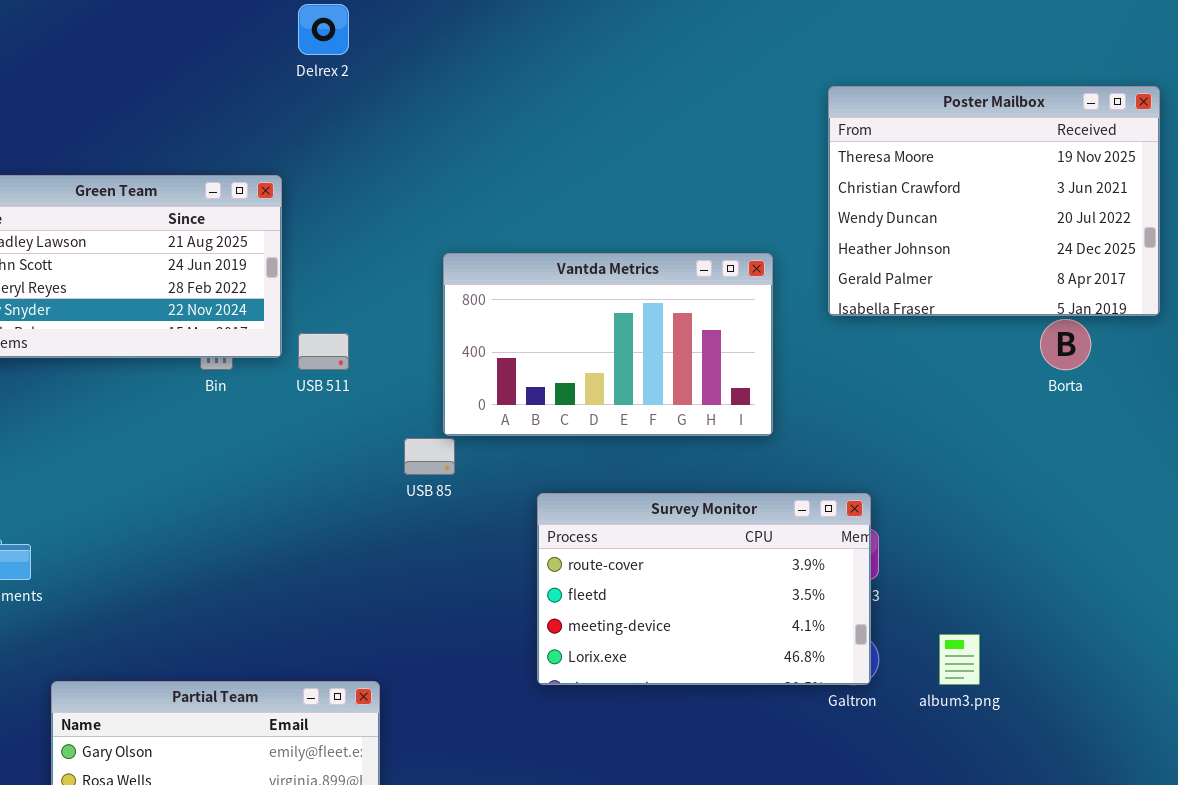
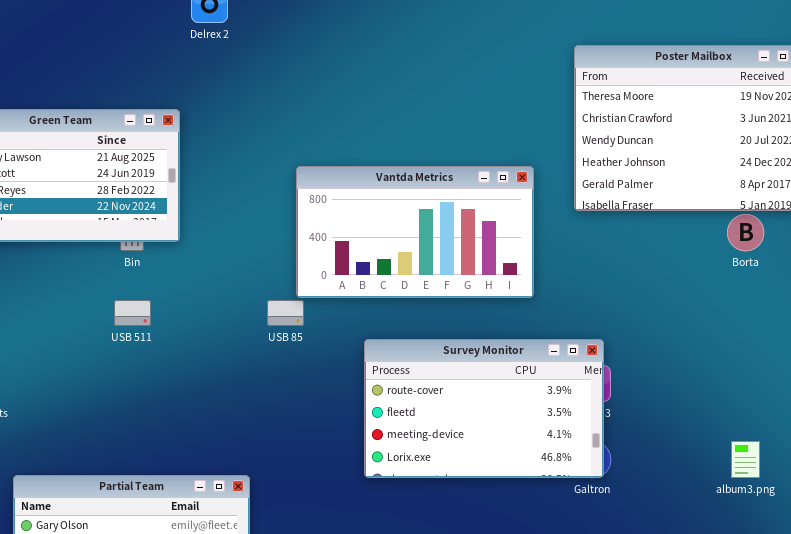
USB 511: [298,333,349,370] -> [114,300,151,326], moved
album3.png: [939,634,980,685] -> [731,441,760,478], moved

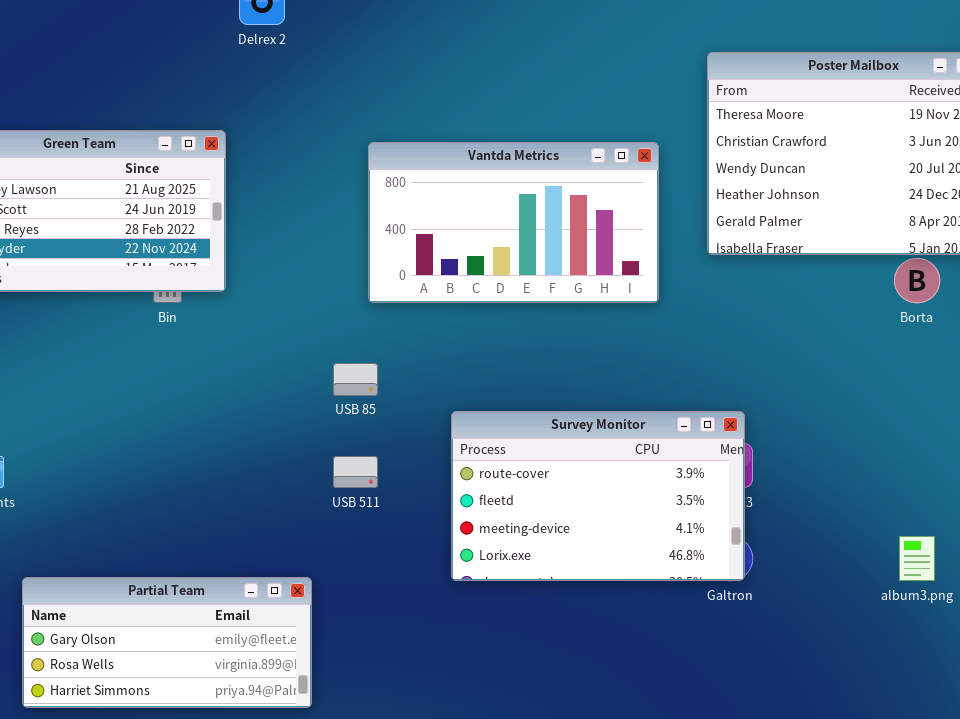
Vantda Metrics: [296,166,534,298] -> [368,142,659,303], moved
USB 511: [114,300,151,326] -> [333,456,378,488], moved

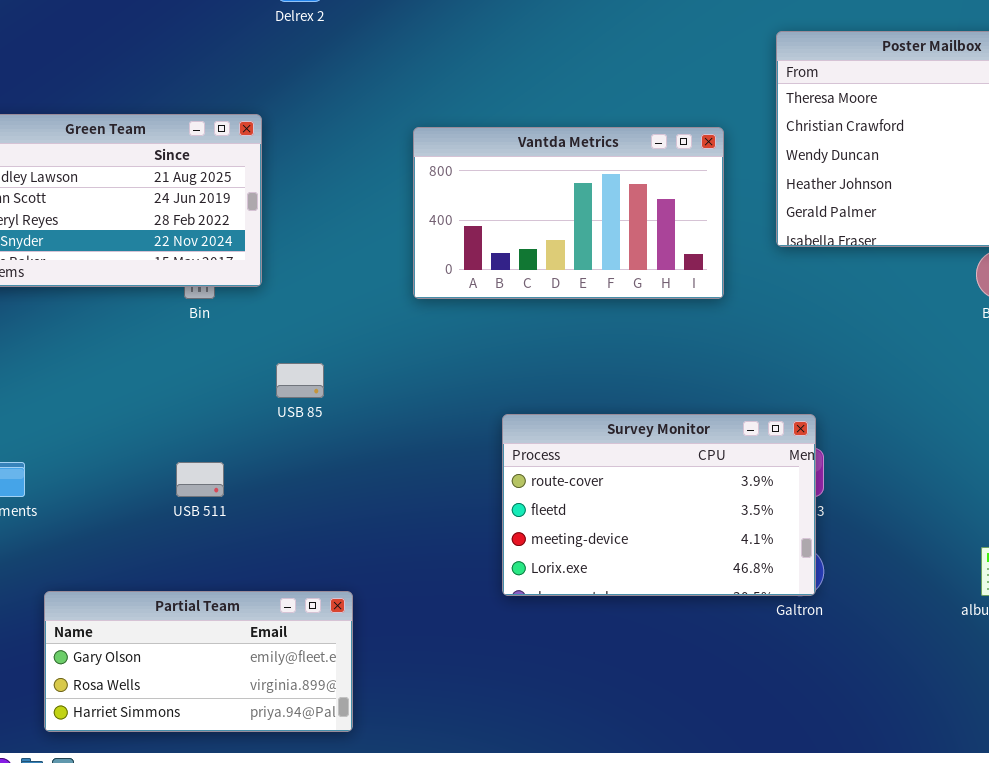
USB 85: [333,363,378,396] -> [276,363,324,398], moved
USB 511: [333,456,378,488] -> [176,462,224,497], moved

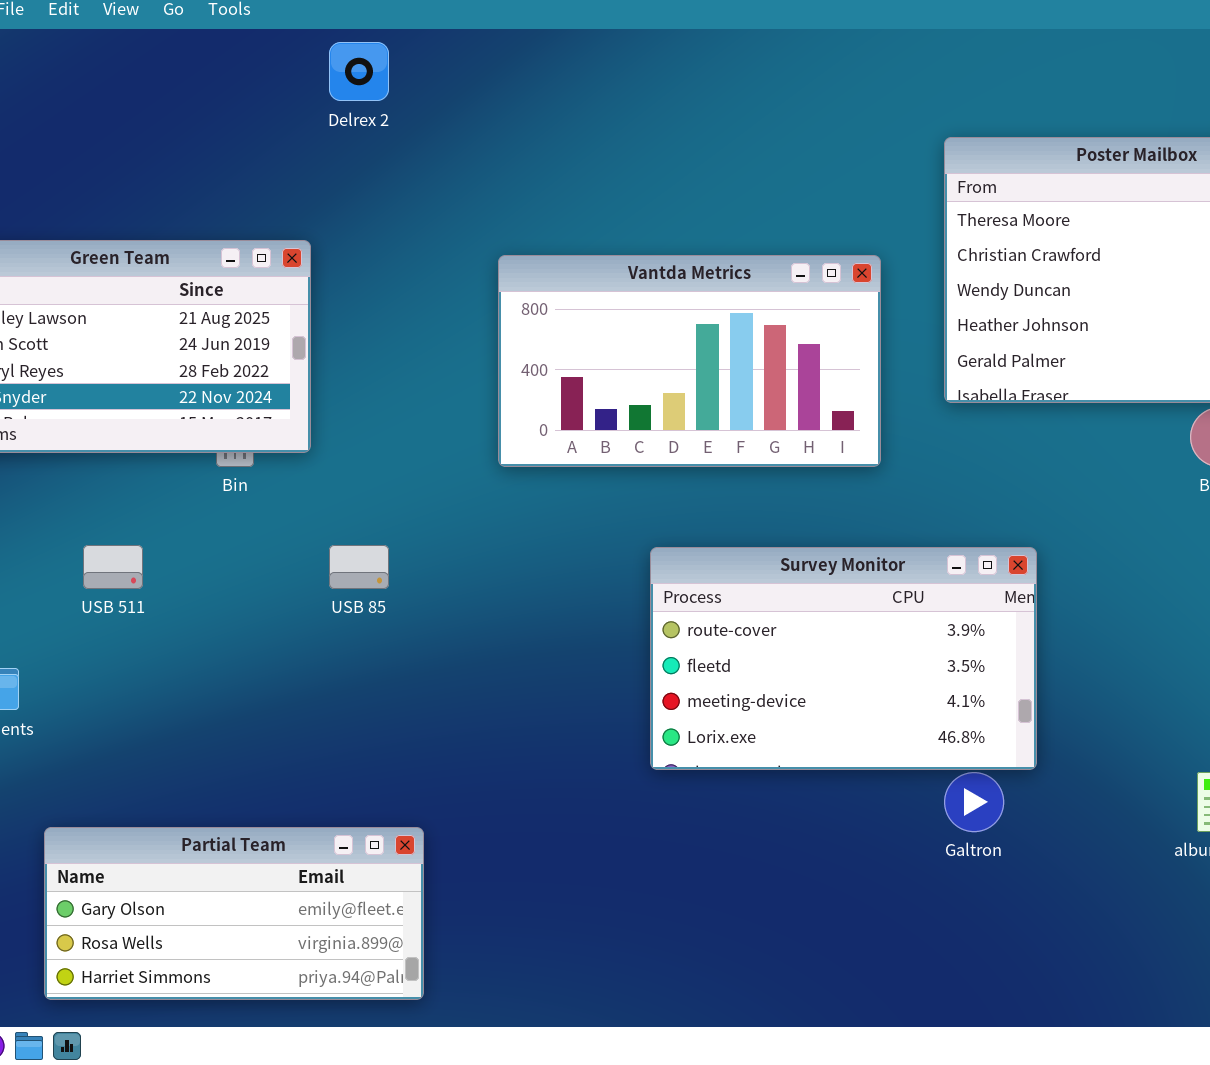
Survey Monitor: [502,414,816,596] -> [650,547,1037,770], moved
USB 511: [176,462,224,497] -> [83,545,143,589], moved

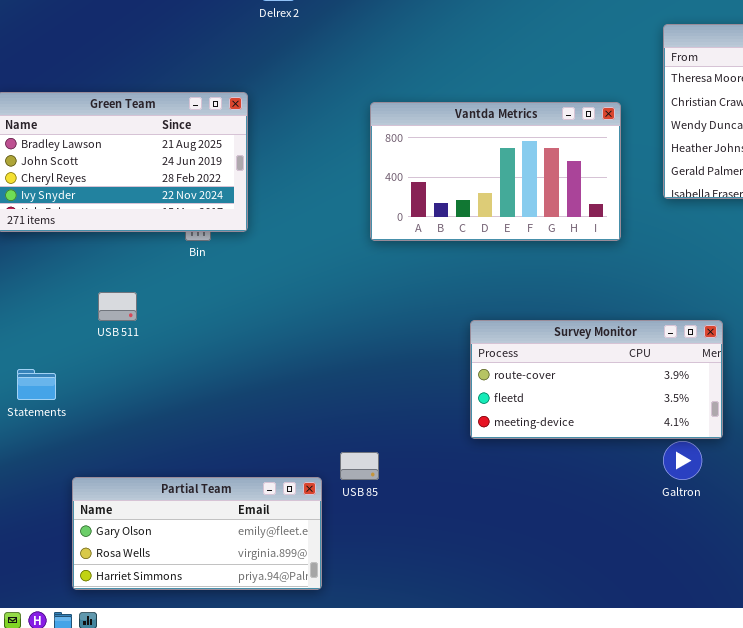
USB 85: [329,545,389,589] -> [340,452,379,480], moved
Survey Monitor: [650,547,1037,770] -> [470,320,723,439], resized

